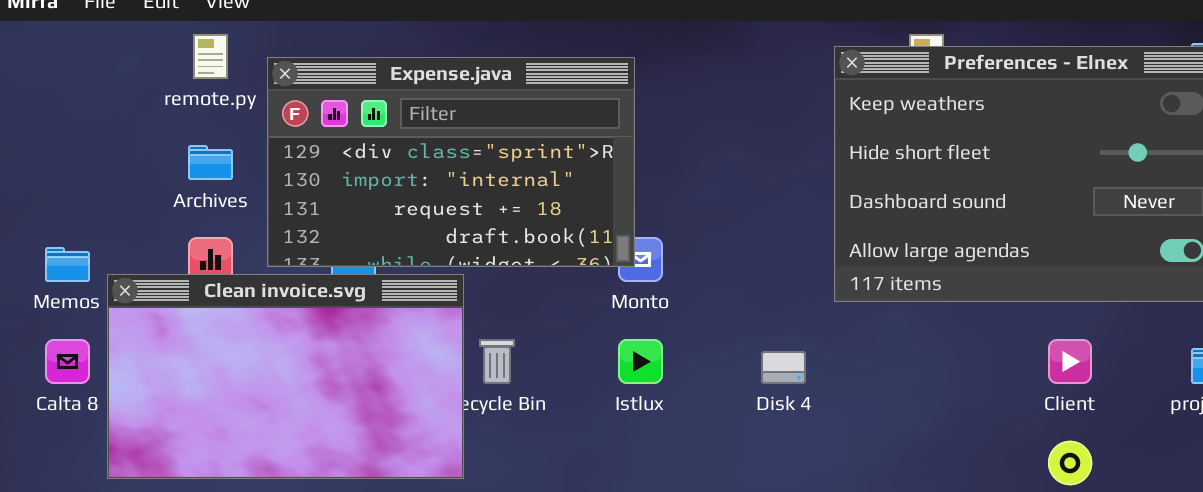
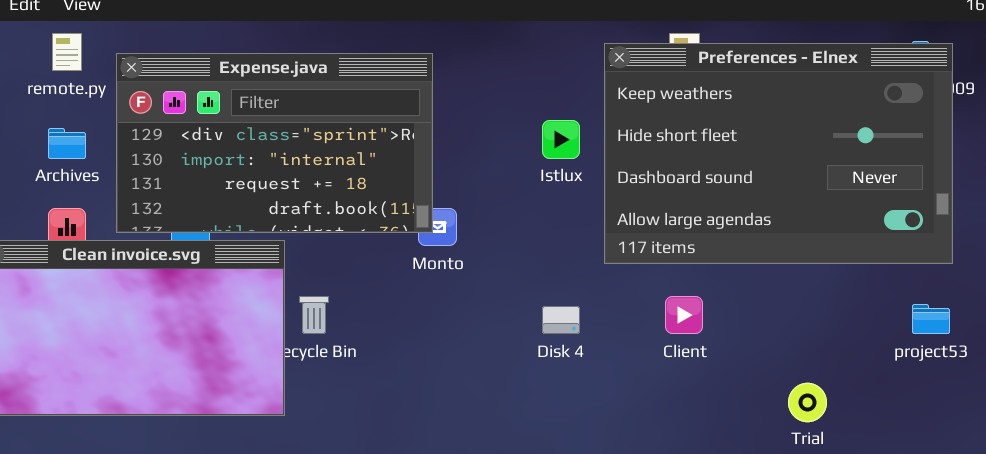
Istlux: [618,339,663,384] -> [542,120,580,159], moved
Client: [1048,339,1092,384] -> [665,296,703,334], moved

